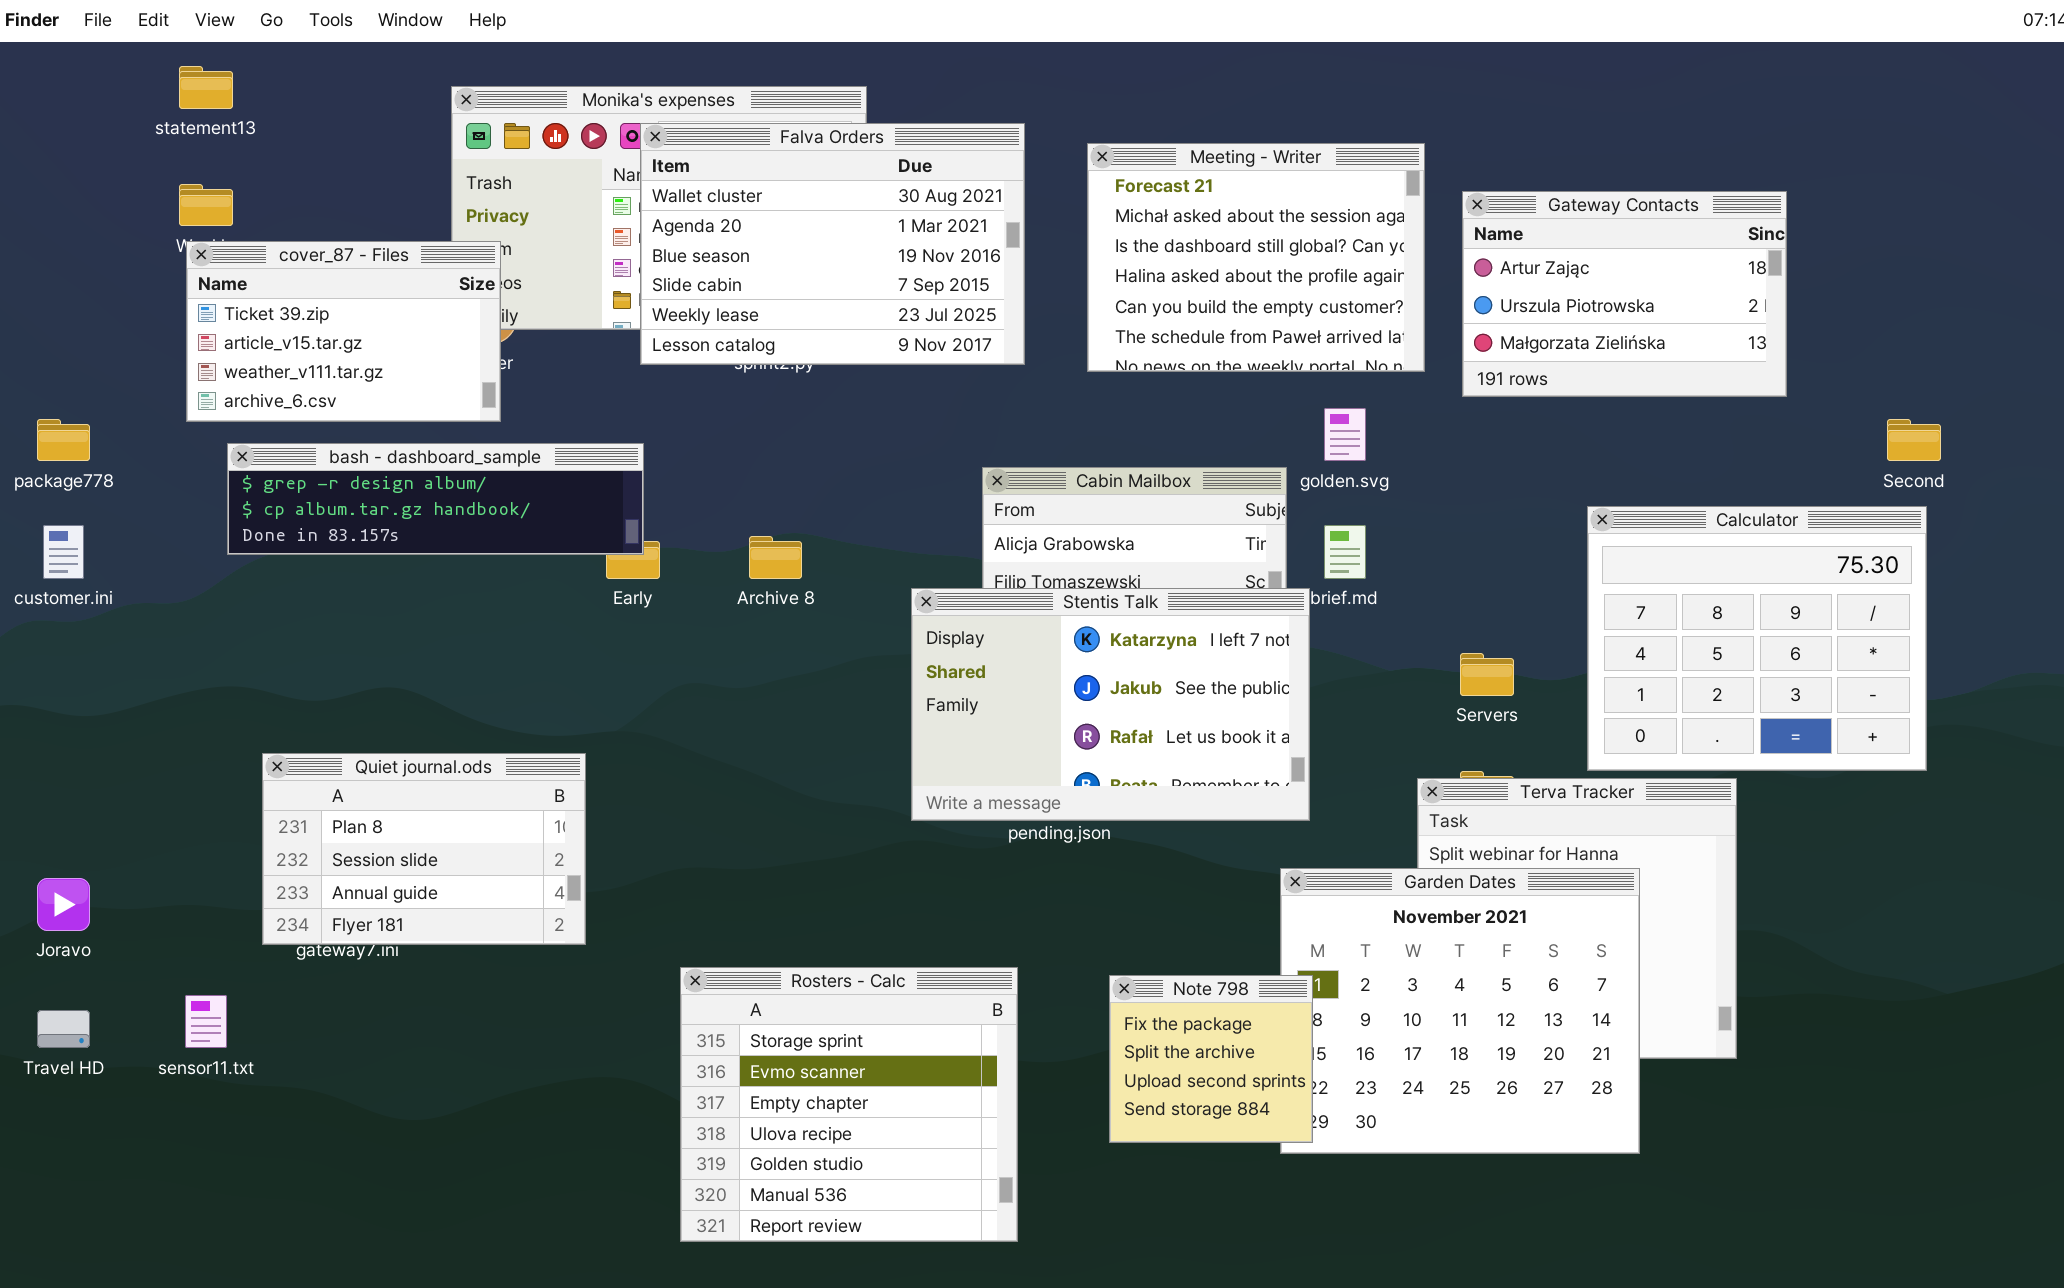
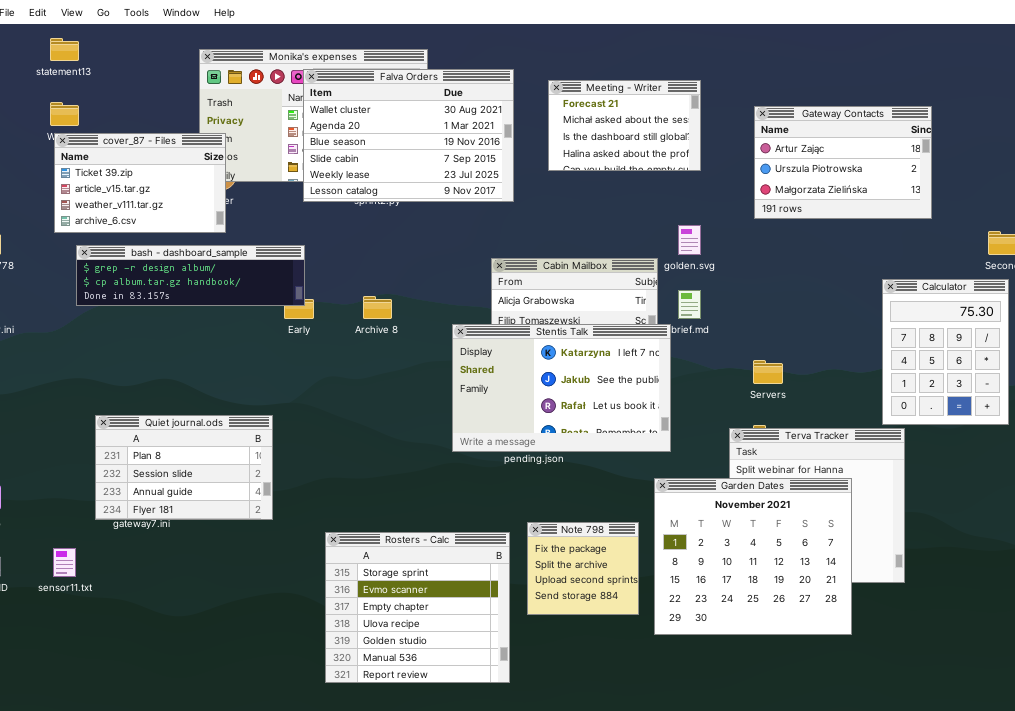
Meeting - Writer: [1087,143,1425,372] -> [548,80,701,171], resized
Calculator: [1587,506,1927,771] -> [882,279,1009,425], resized
Note 798: [1109,975,1313,1143] -> [527,522,639,615], moved

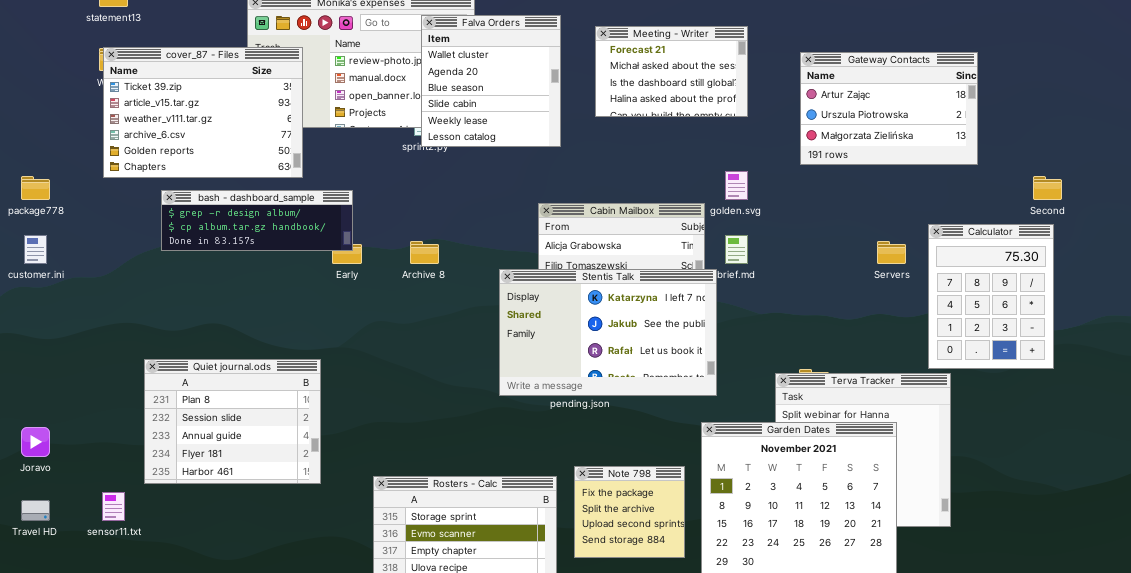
Falva Orders: [303,69,514,202] -> [421,15,561,147], resized
cover_87 - Files: [54,133,226,233] -> [103,47,303,178], resized
bash - dashboard_sample: [76,245,305,306] -> [161,190,353,251], resized
Servers: [753,360,783,384] -> [877,241,906,264], moved
Quiet journal.ods: [95,415,273,520] -> [144,359,321,484], resized

